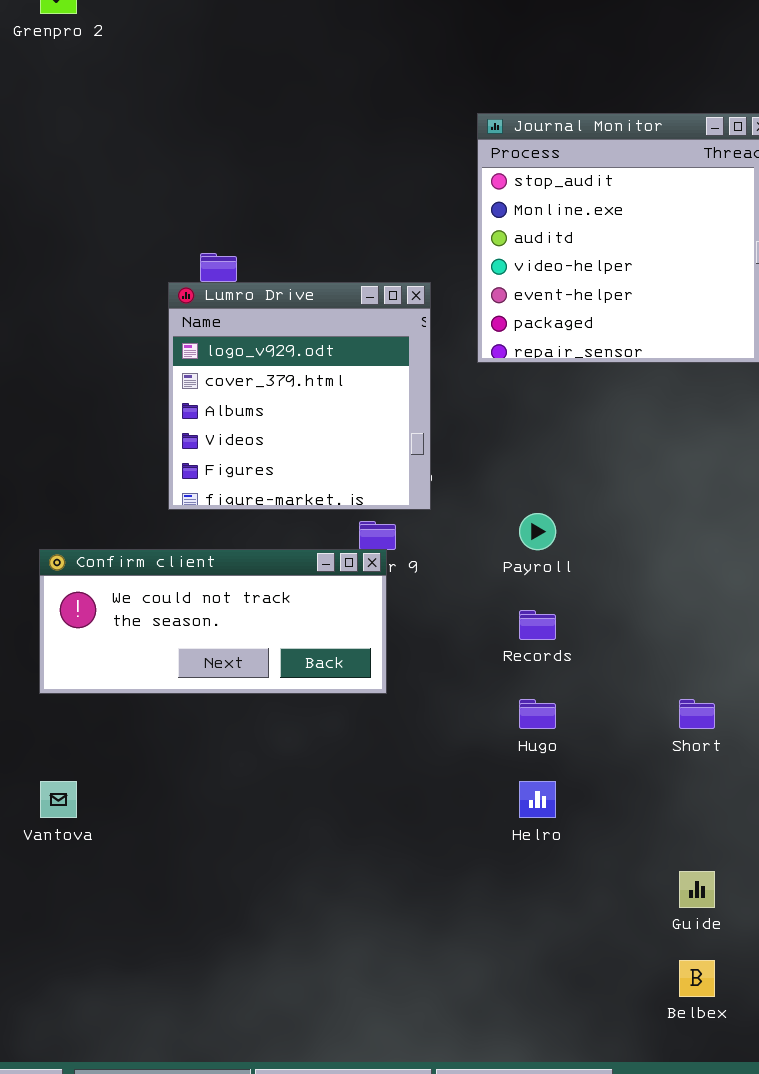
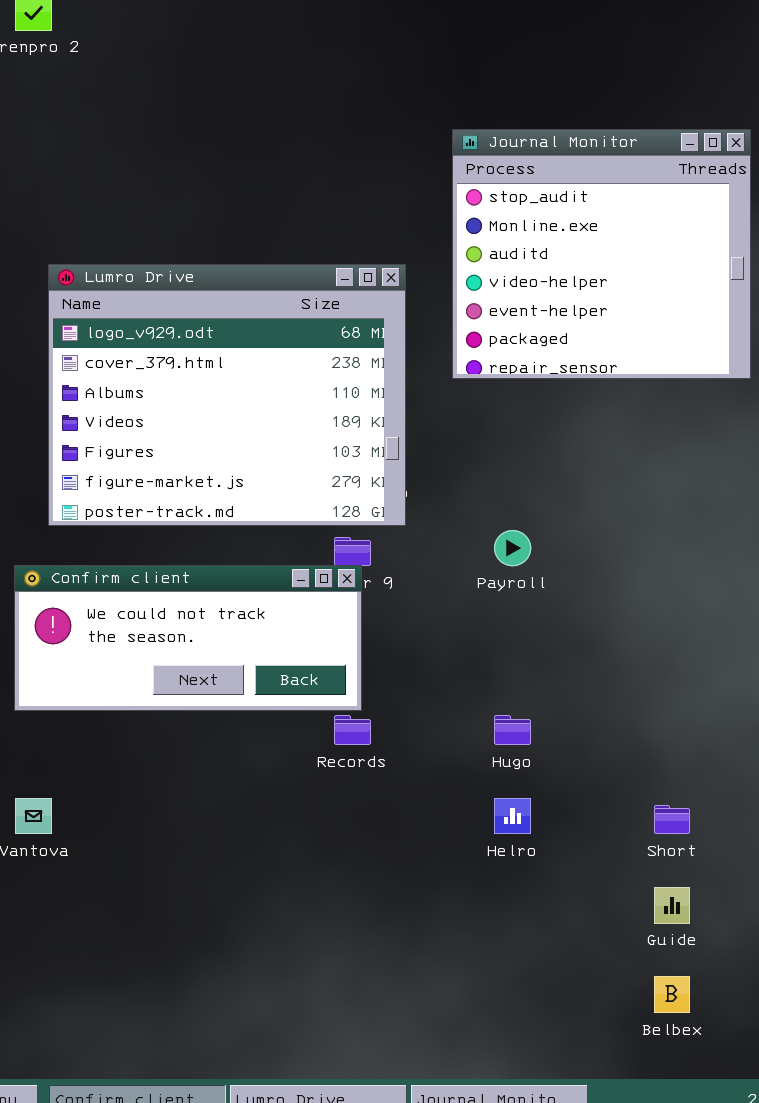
Lumro Drive: [168,282,431,510] -> [48,264,406,526], resized
Records: [519,610,556,640] -> [334,715,371,745], moved
Short: [679,699,715,729] -> [654,805,690,834], moved

